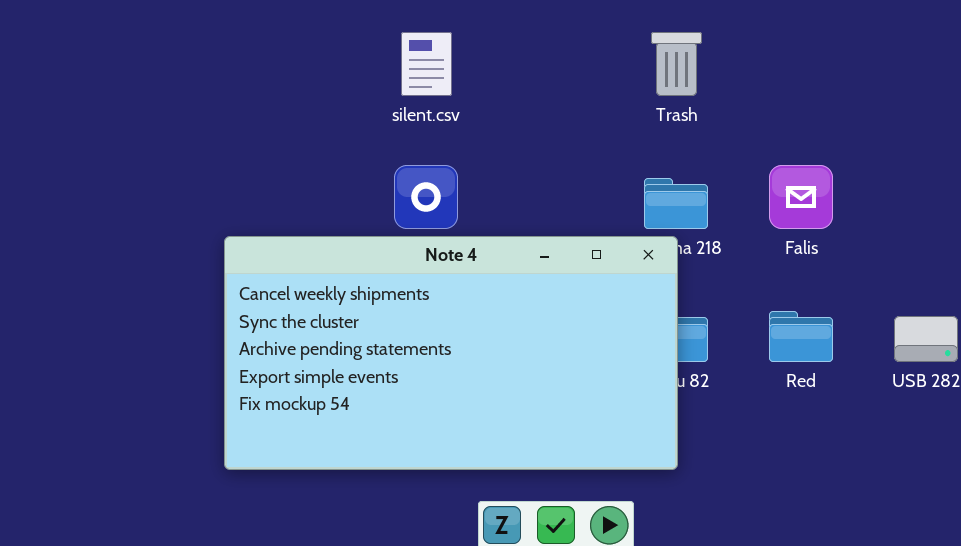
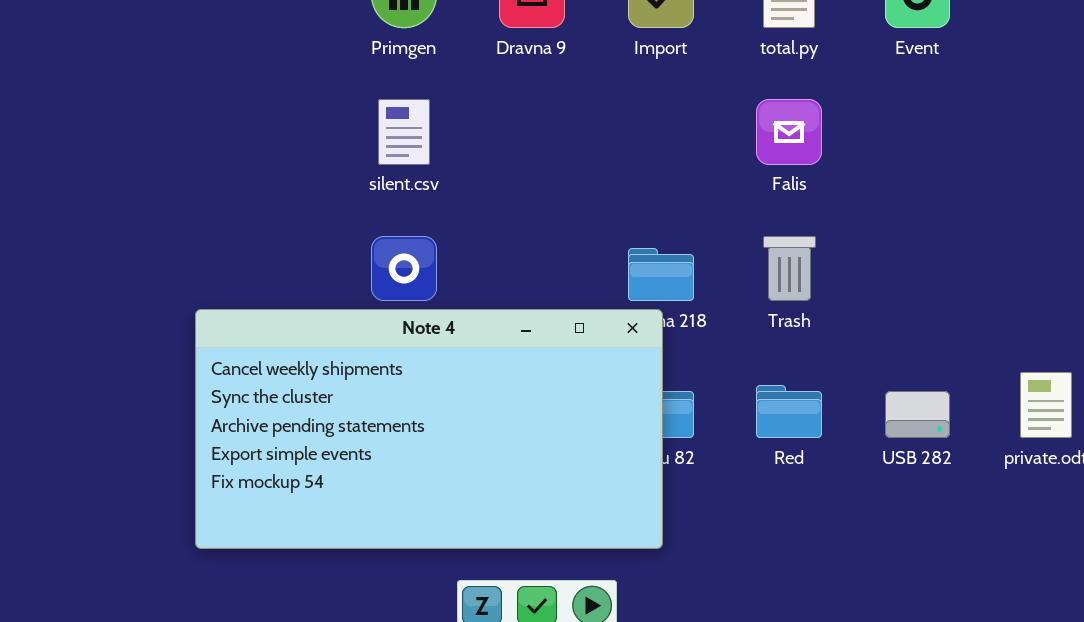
Trash: [651,32,702,96] -> [763,236,816,301], moved
Falis: [769,165,833,229] -> [756,99,822,165], moved

